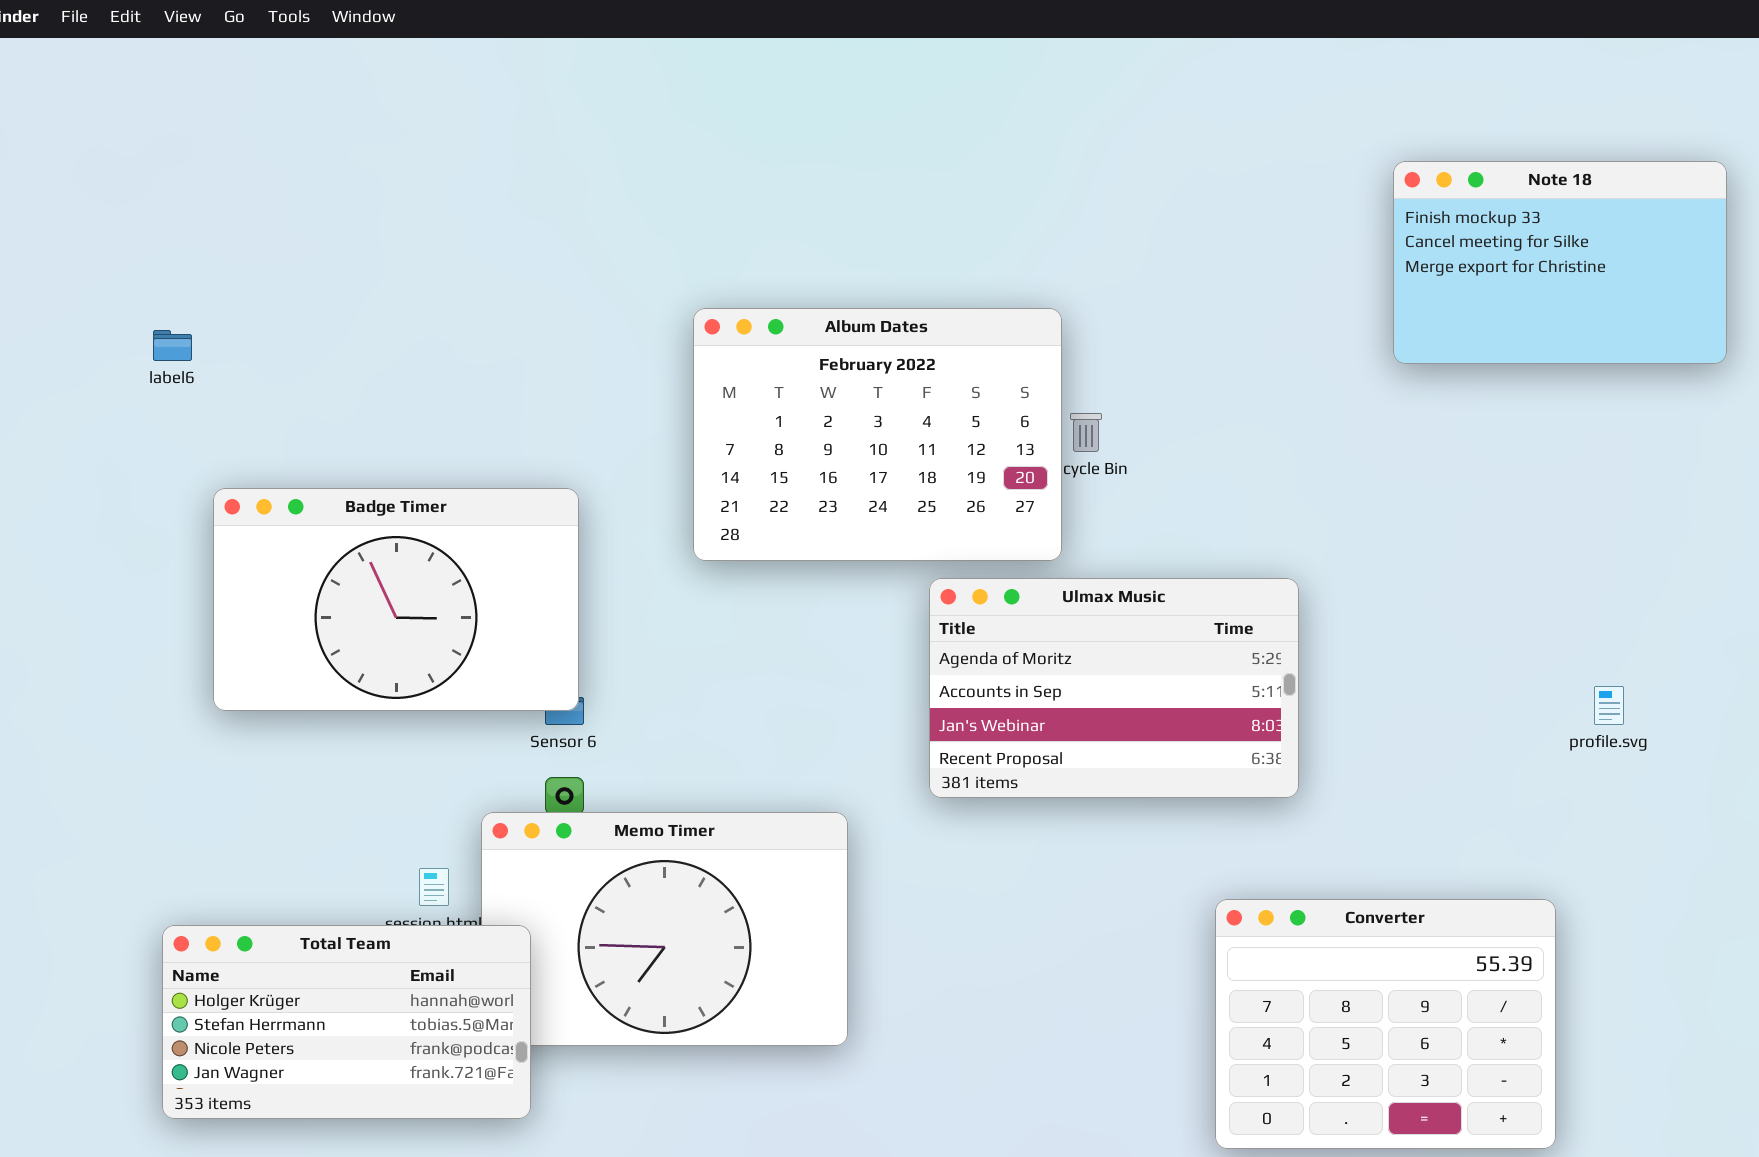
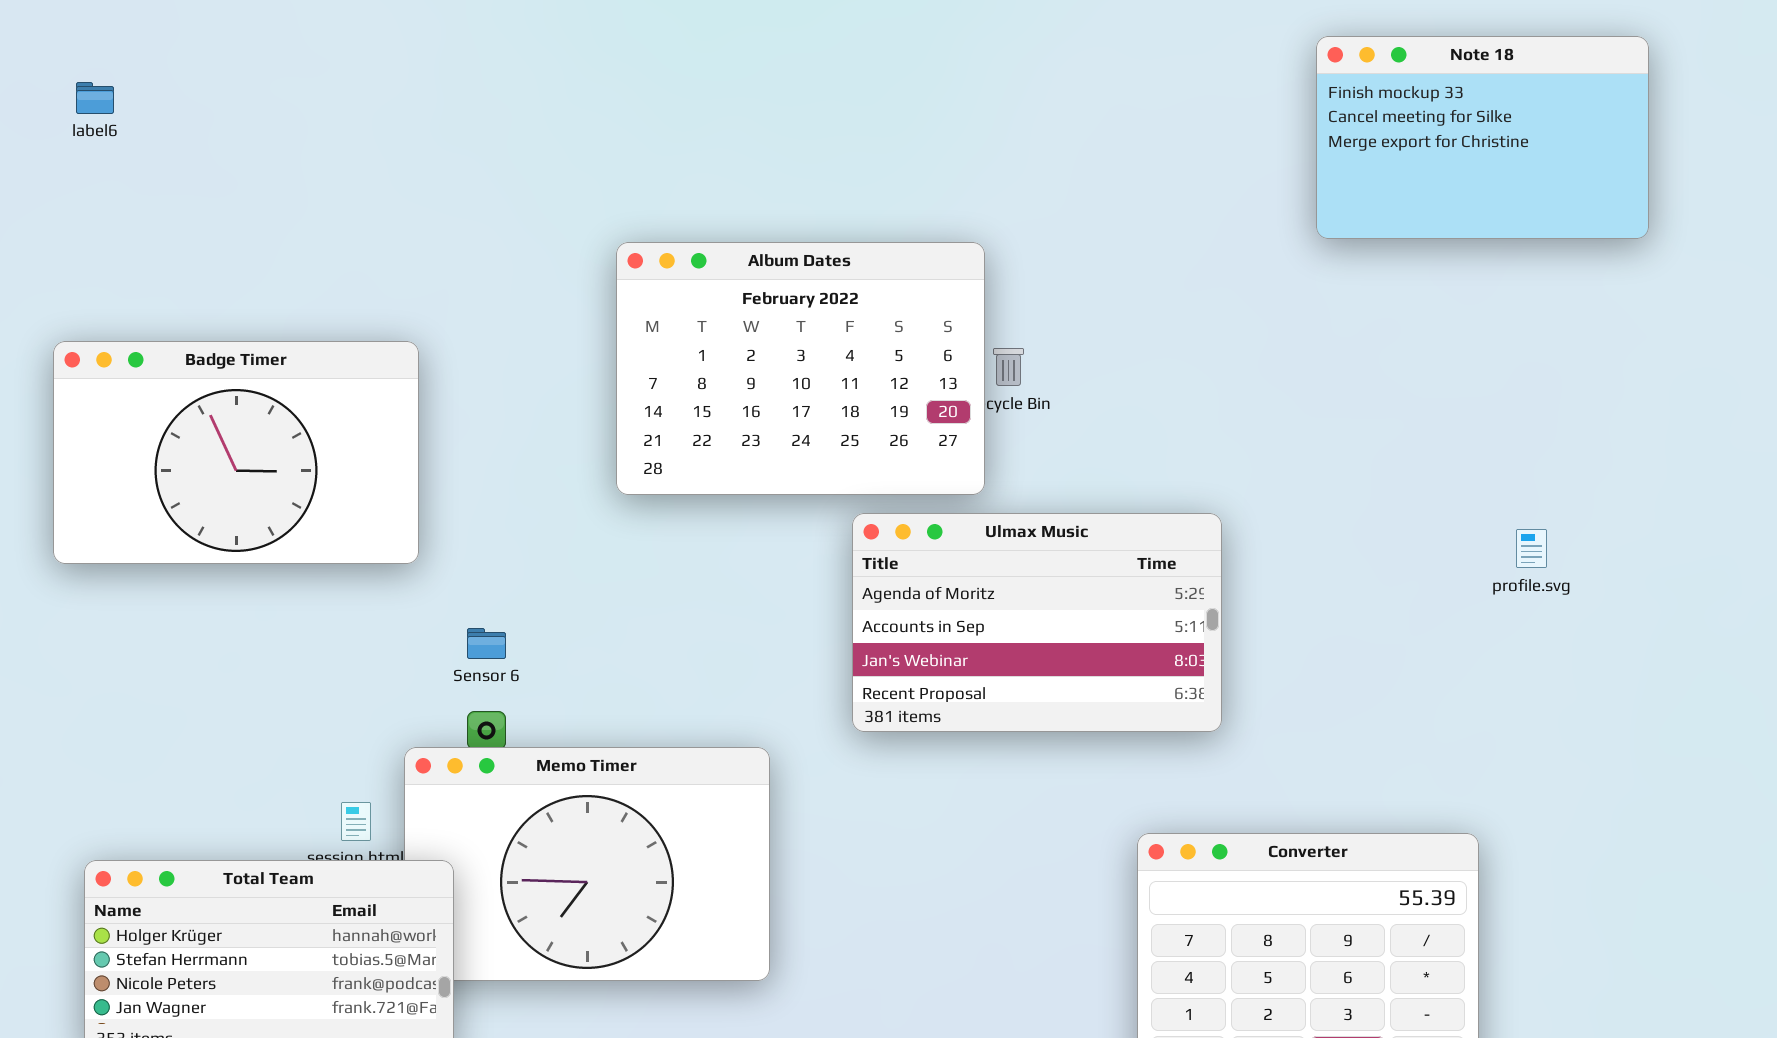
Note 18: [1393,161,1727,364] -> [1316,36,1649,239], moved
label6: [153,330,192,361] -> [76,82,114,114], moved
Badge Timer: [213,488,579,711] -> [53,341,419,564], moved
profile.svg: [1594,686,1624,725] -> [1516,529,1547,568], moved

